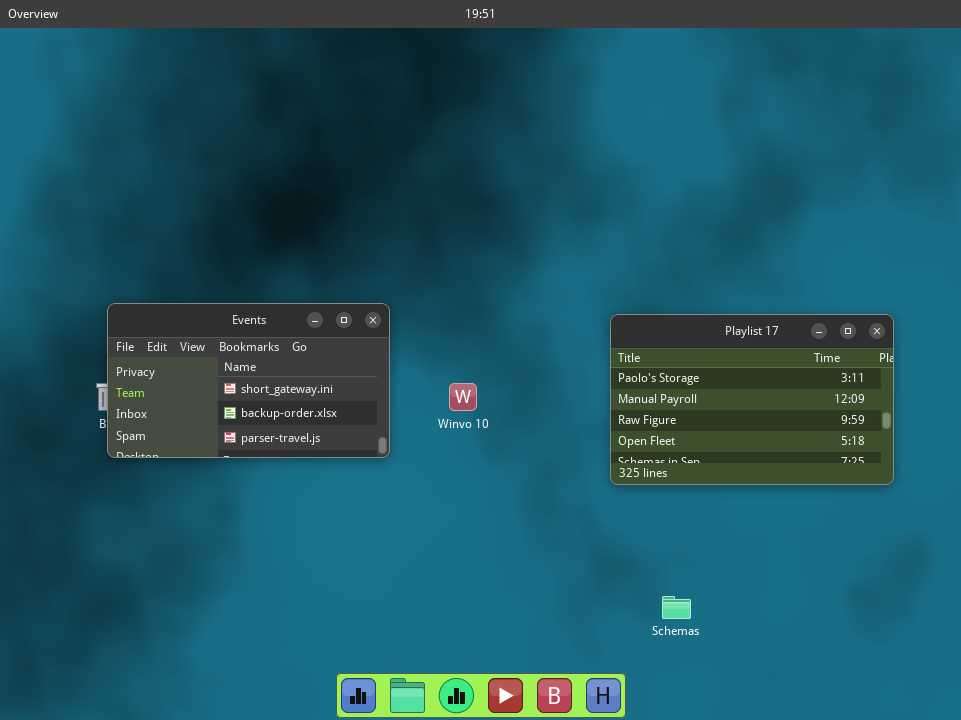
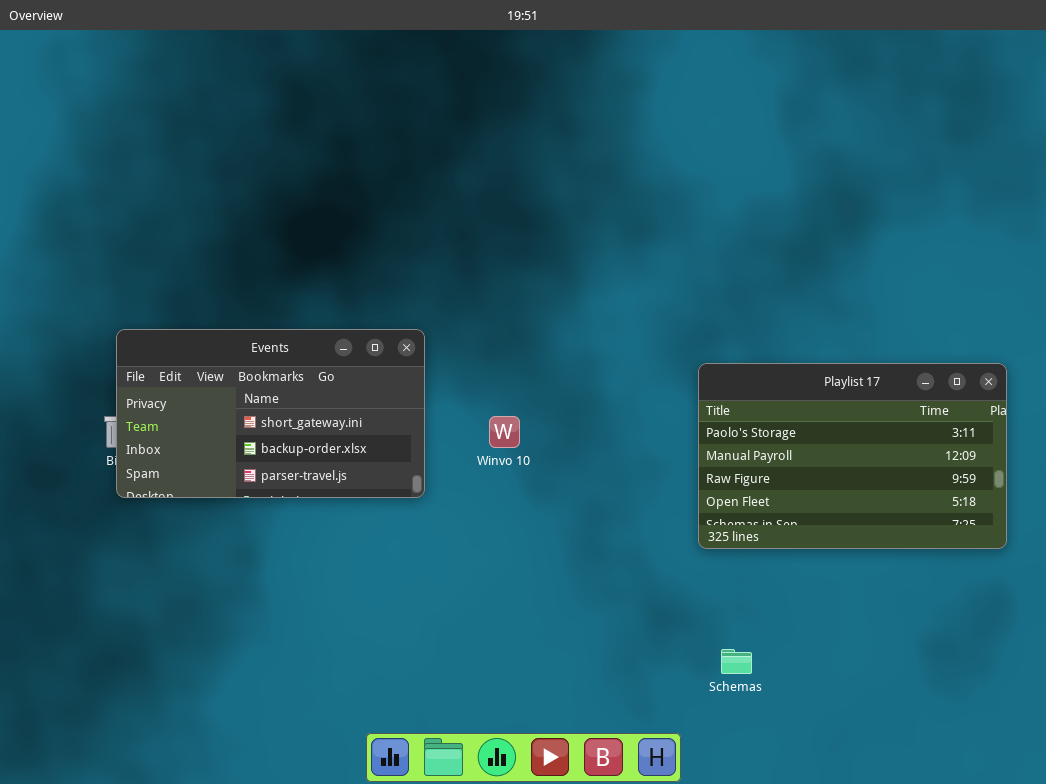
Playlist 17: [610,314,894,485] -> [698,363,1007,549], moved

